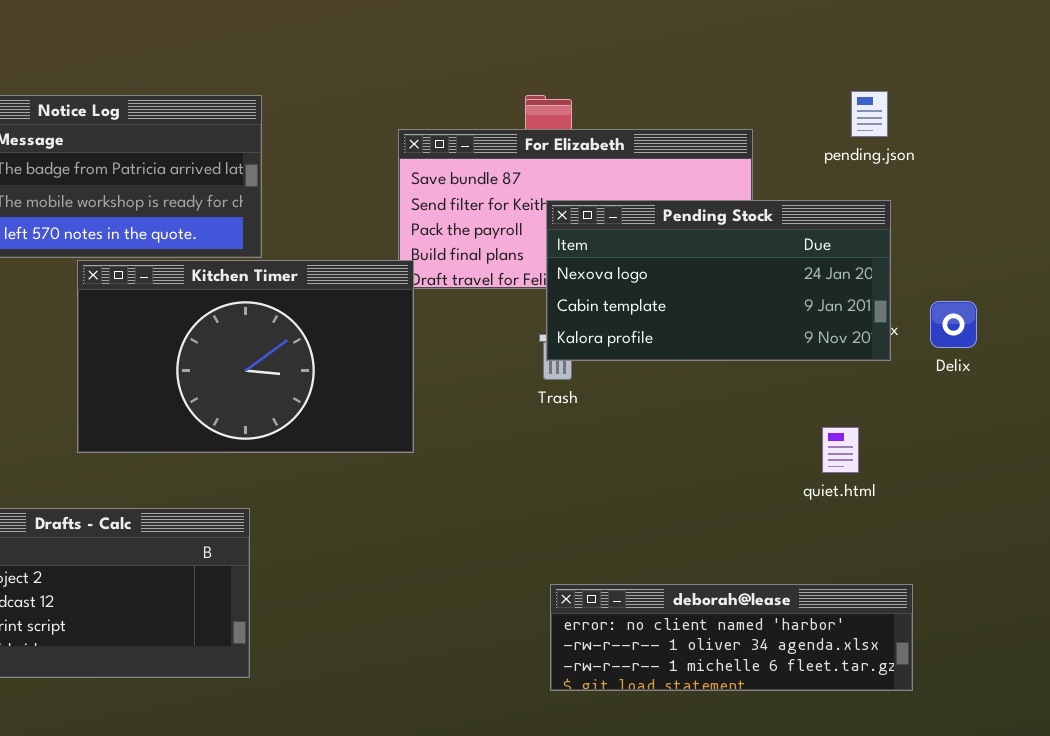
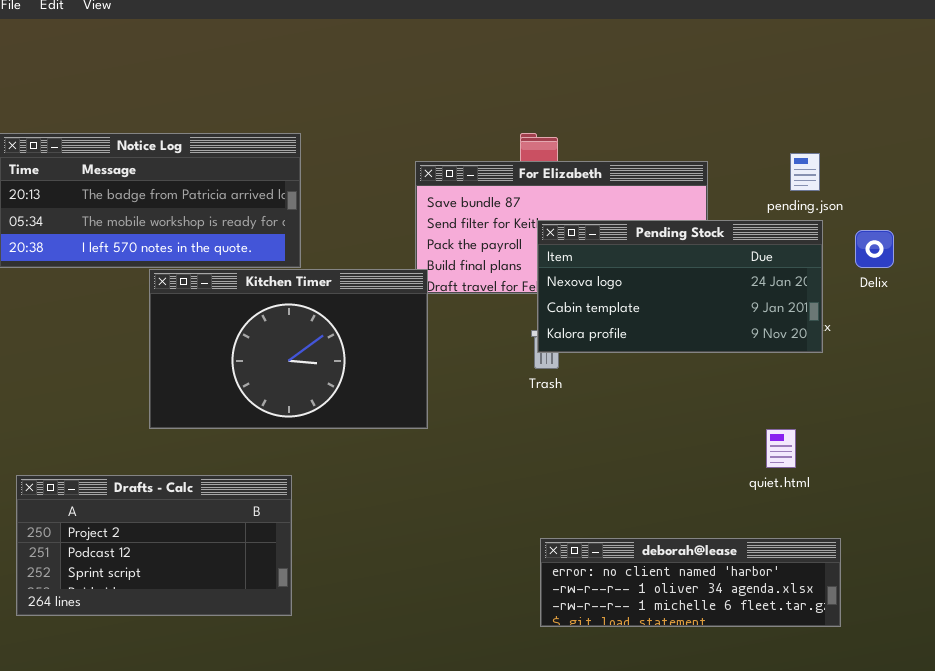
pending.json: [851,91,888,137] -> [790,153,820,191], moved
Delix: [930,301,977,348] -> [855,230,894,268], moved
quiet.html: [822,427,859,473] -> [766,429,796,468], moved

